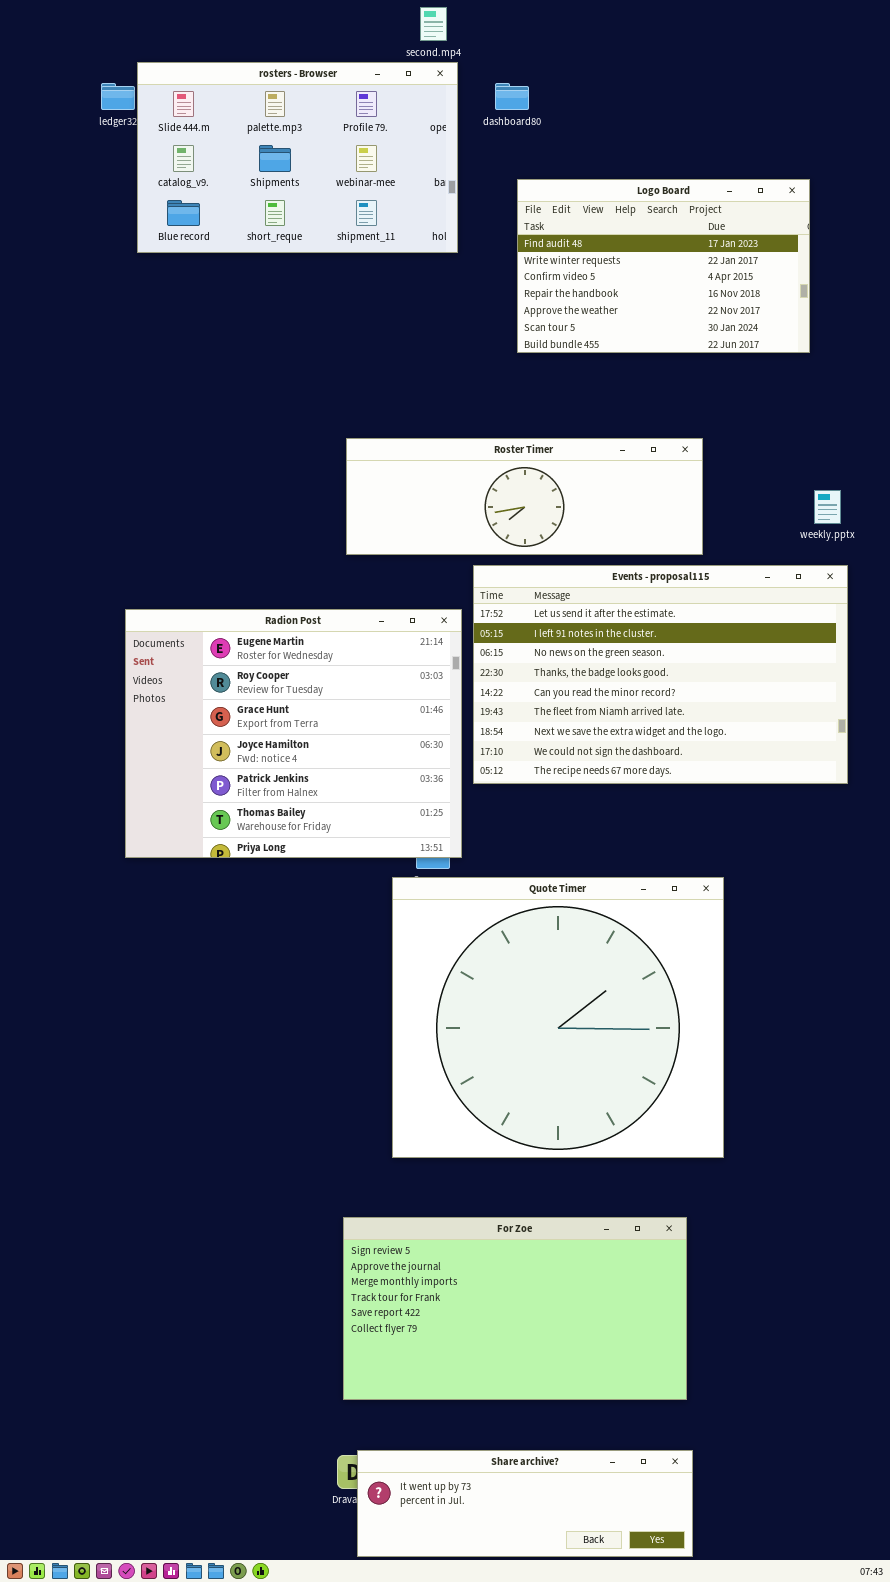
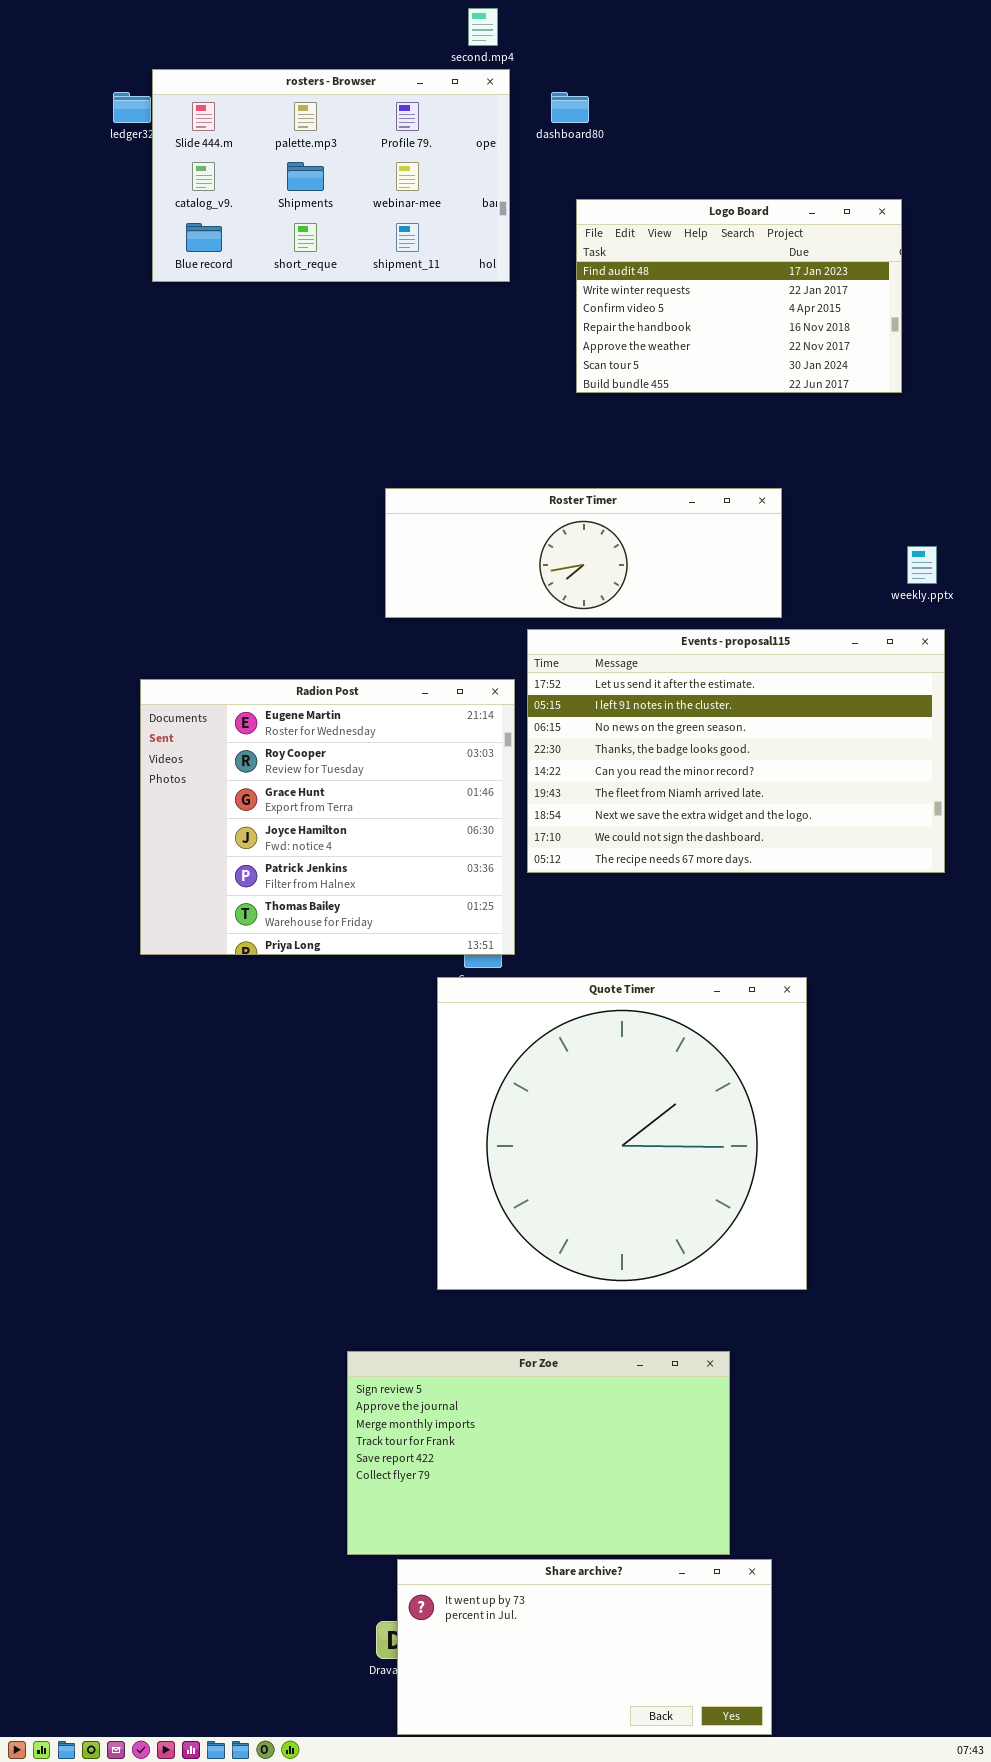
For Zoe: [343,1217,687,1400] -> [347,1351,730,1555], moved
Share archive?: [357,1450,693,1557] -> [397,1559,772,1735], resized

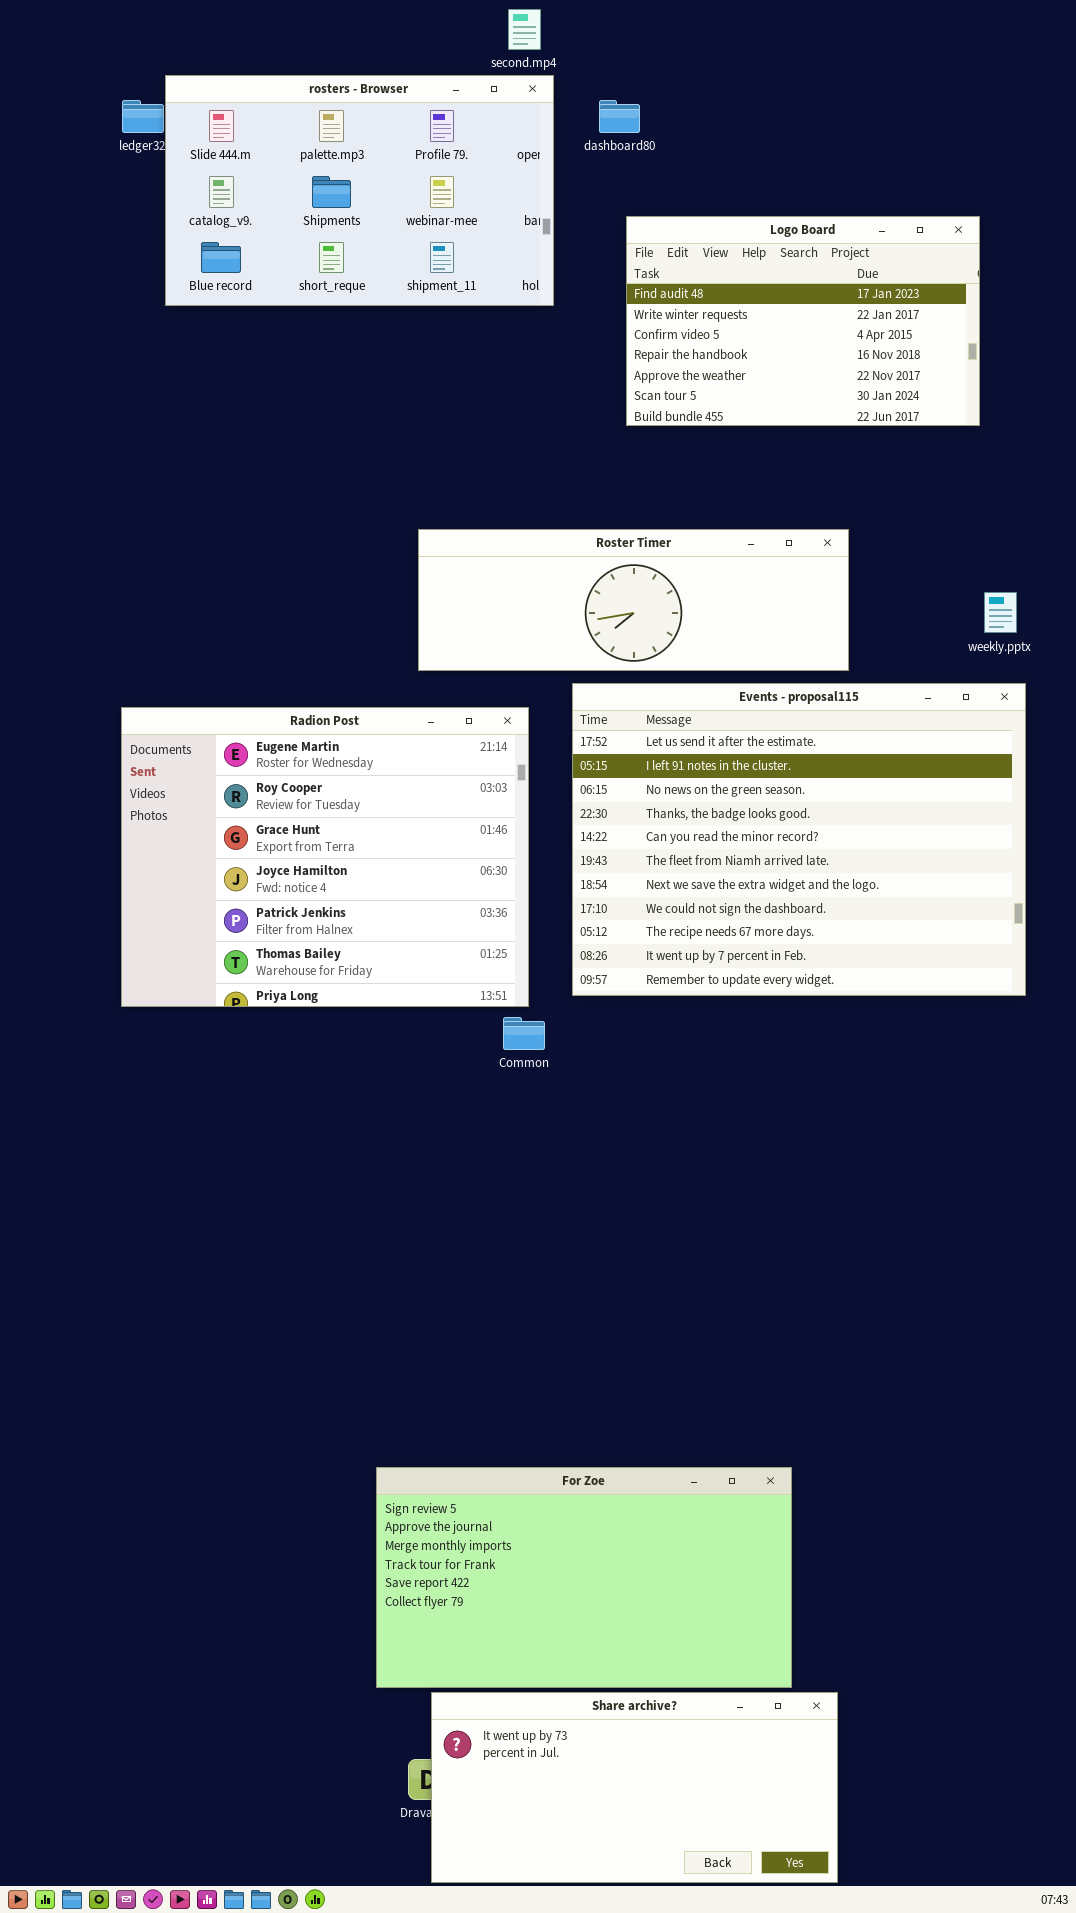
Events - proposal115: [527,629,945,873] -> [572,683,1026,996], resized
Radion Post: [140,679,515,955] -> [121,707,529,1007], moved
Quote Timer: [437,977,807,1290] -> none, closed

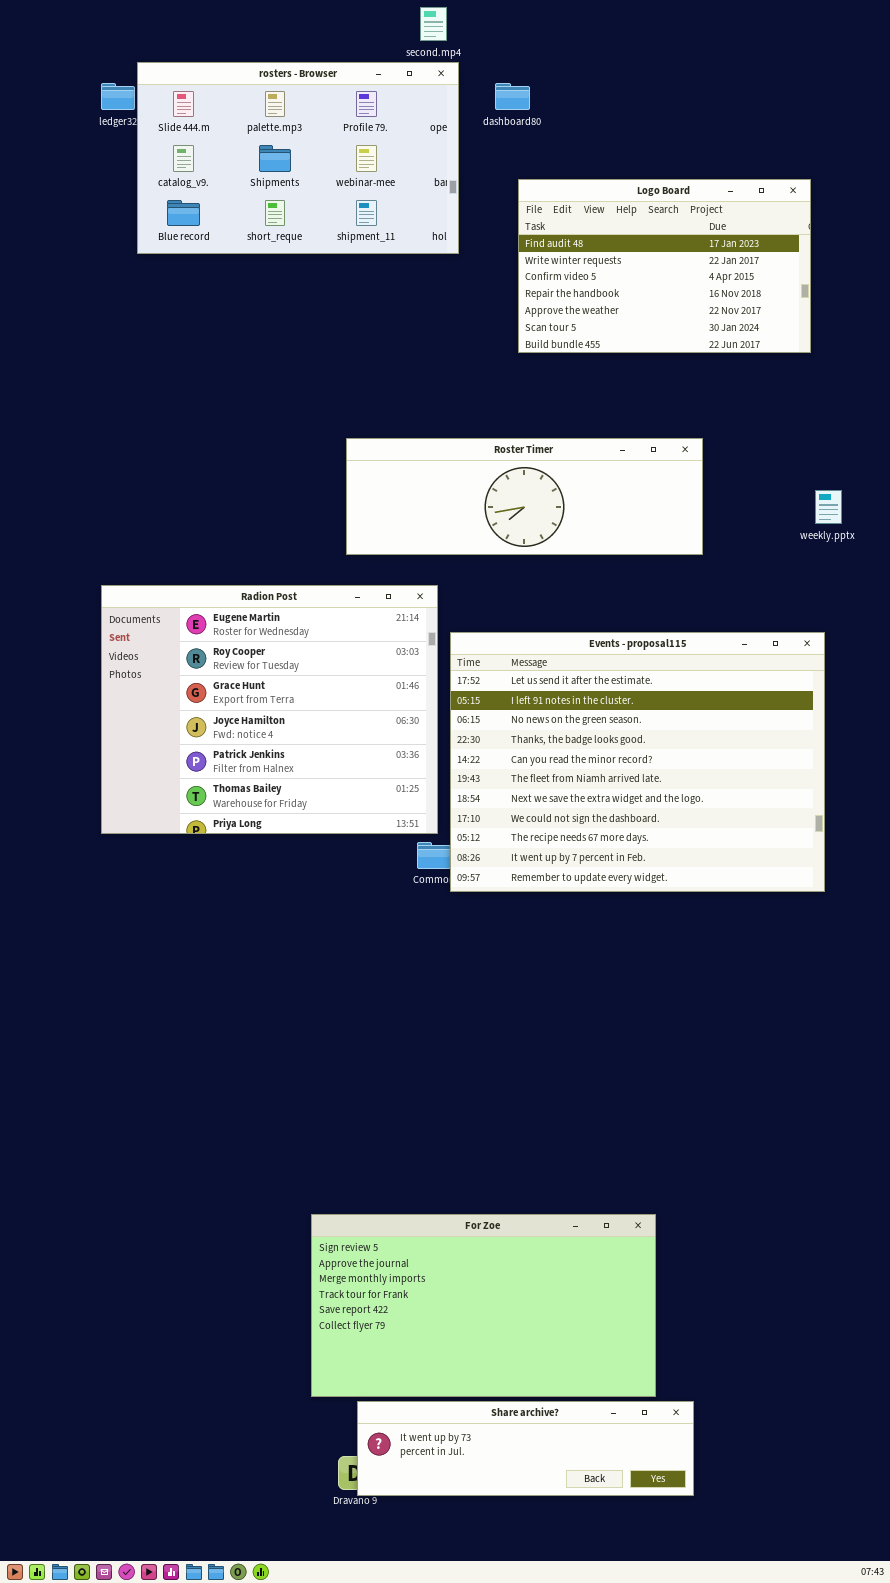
Events - proposal115: [572,683,1026,996] -> [450,632,825,892], moved
Share archive?: [431,1692,838,1883] -> [357,1401,694,1496], resized

